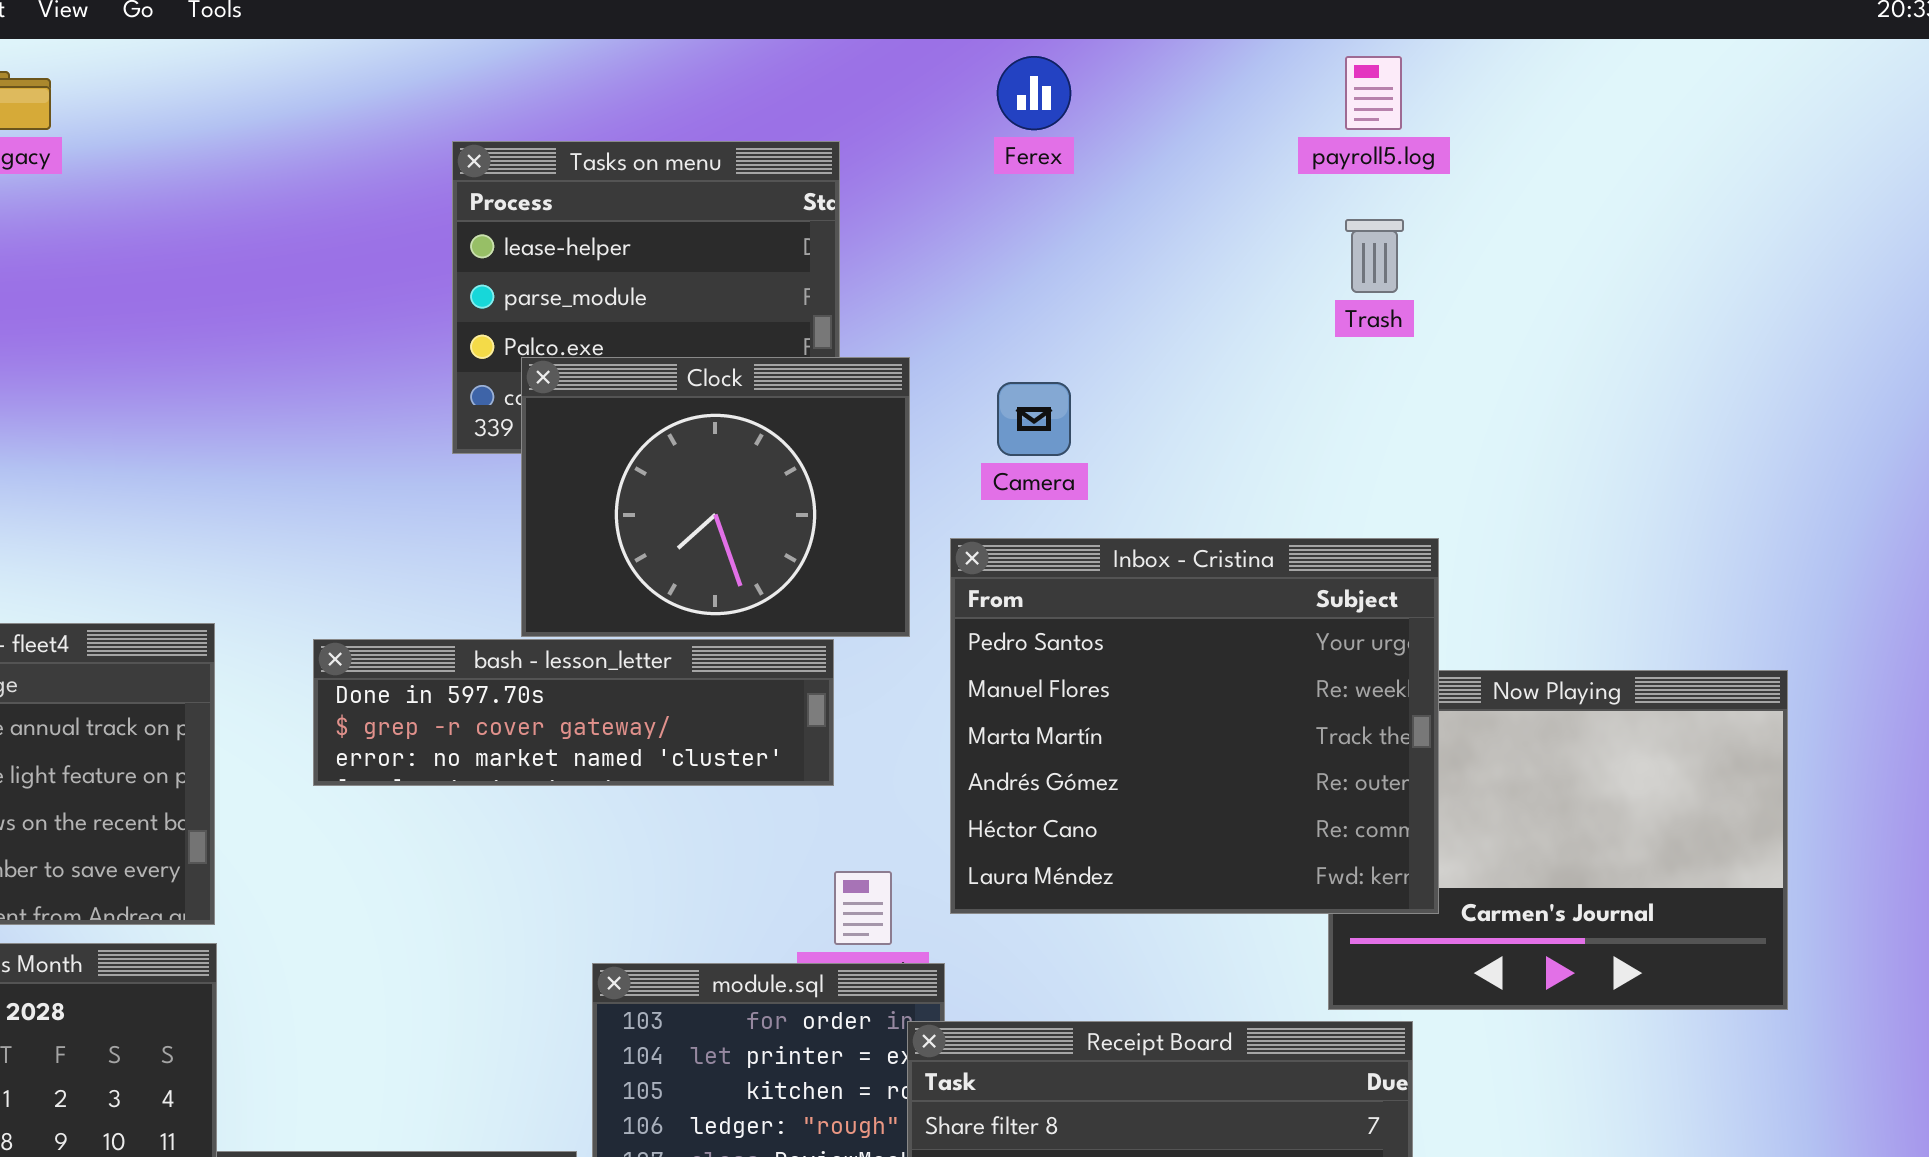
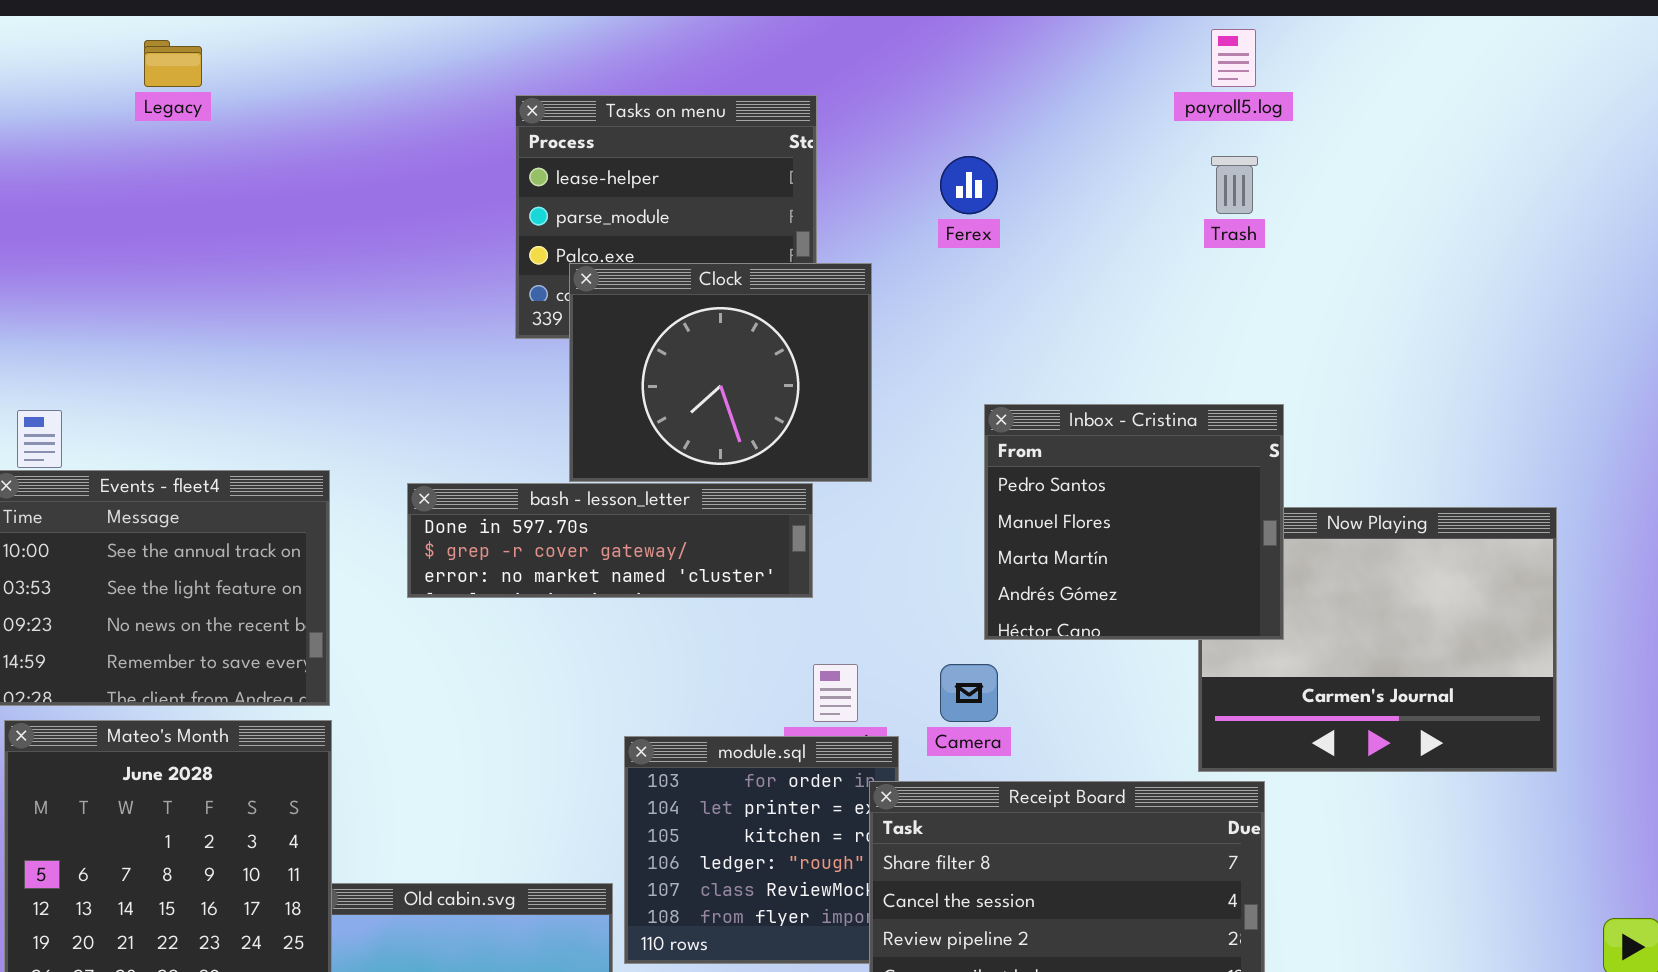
Ferex: [997,56,1071,130] -> [940,156,998,214], moved
Camera: [997,382,1071,456] -> [940,664,998,722], moved
Inbox - Cristina: [950,538,1439,914] -> [984,404,1284,640], resized

